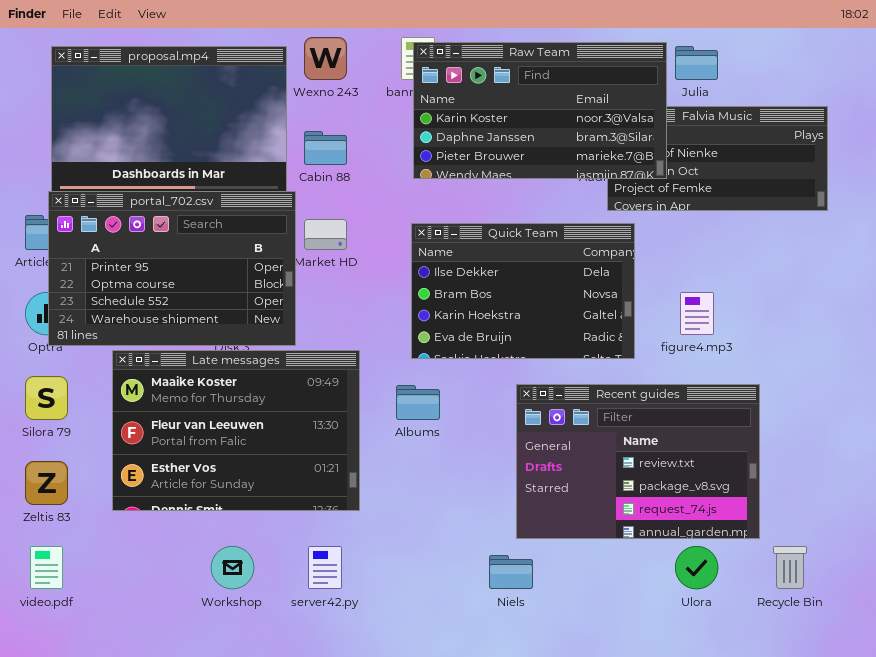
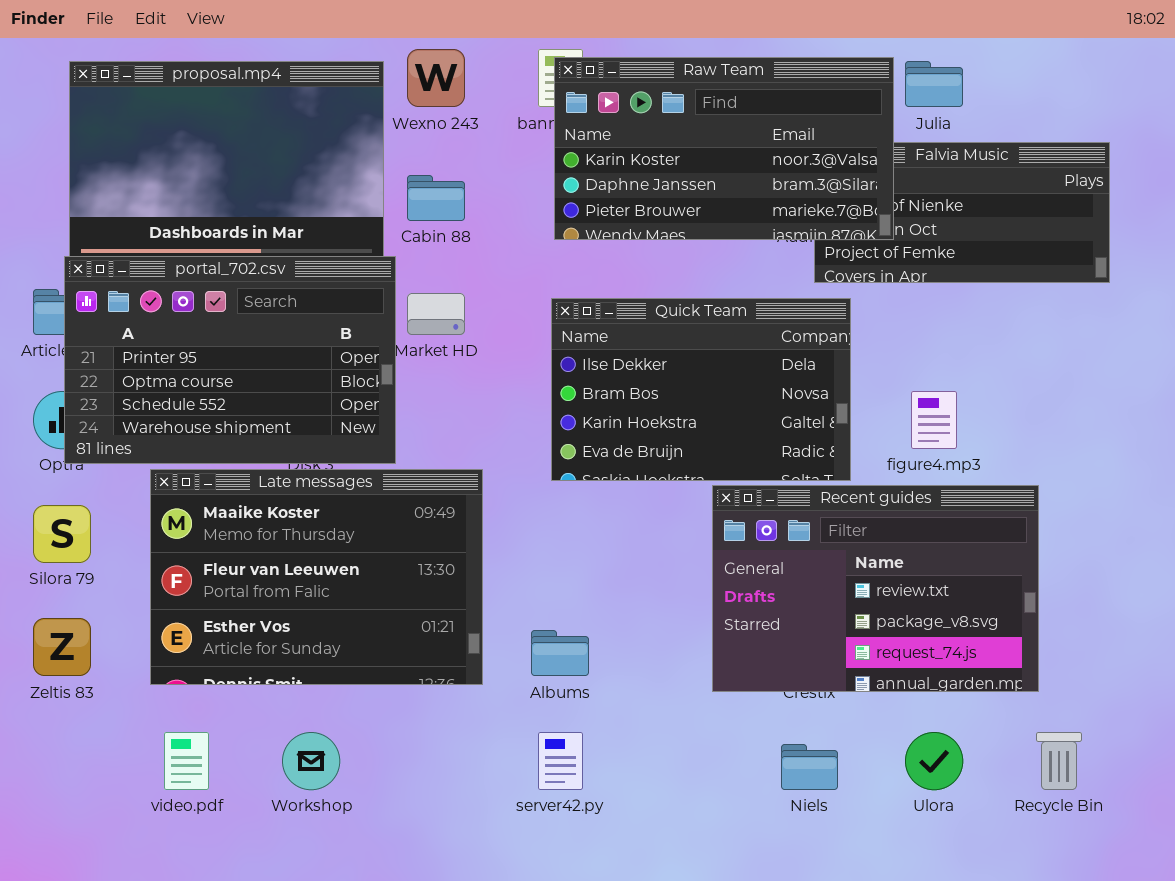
Recent guides: [516,384,760,539] -> [712,485,1039,692], moved
Albums: [396,385,440,420] -> [531,630,589,676], moved
video.pdf: [30,546,63,589] -> [164,732,209,790], moved
server42.py: [308,546,342,589] -> [538,732,583,790], moved
Niels: [489,555,533,589] -> [781,744,838,790], moved

